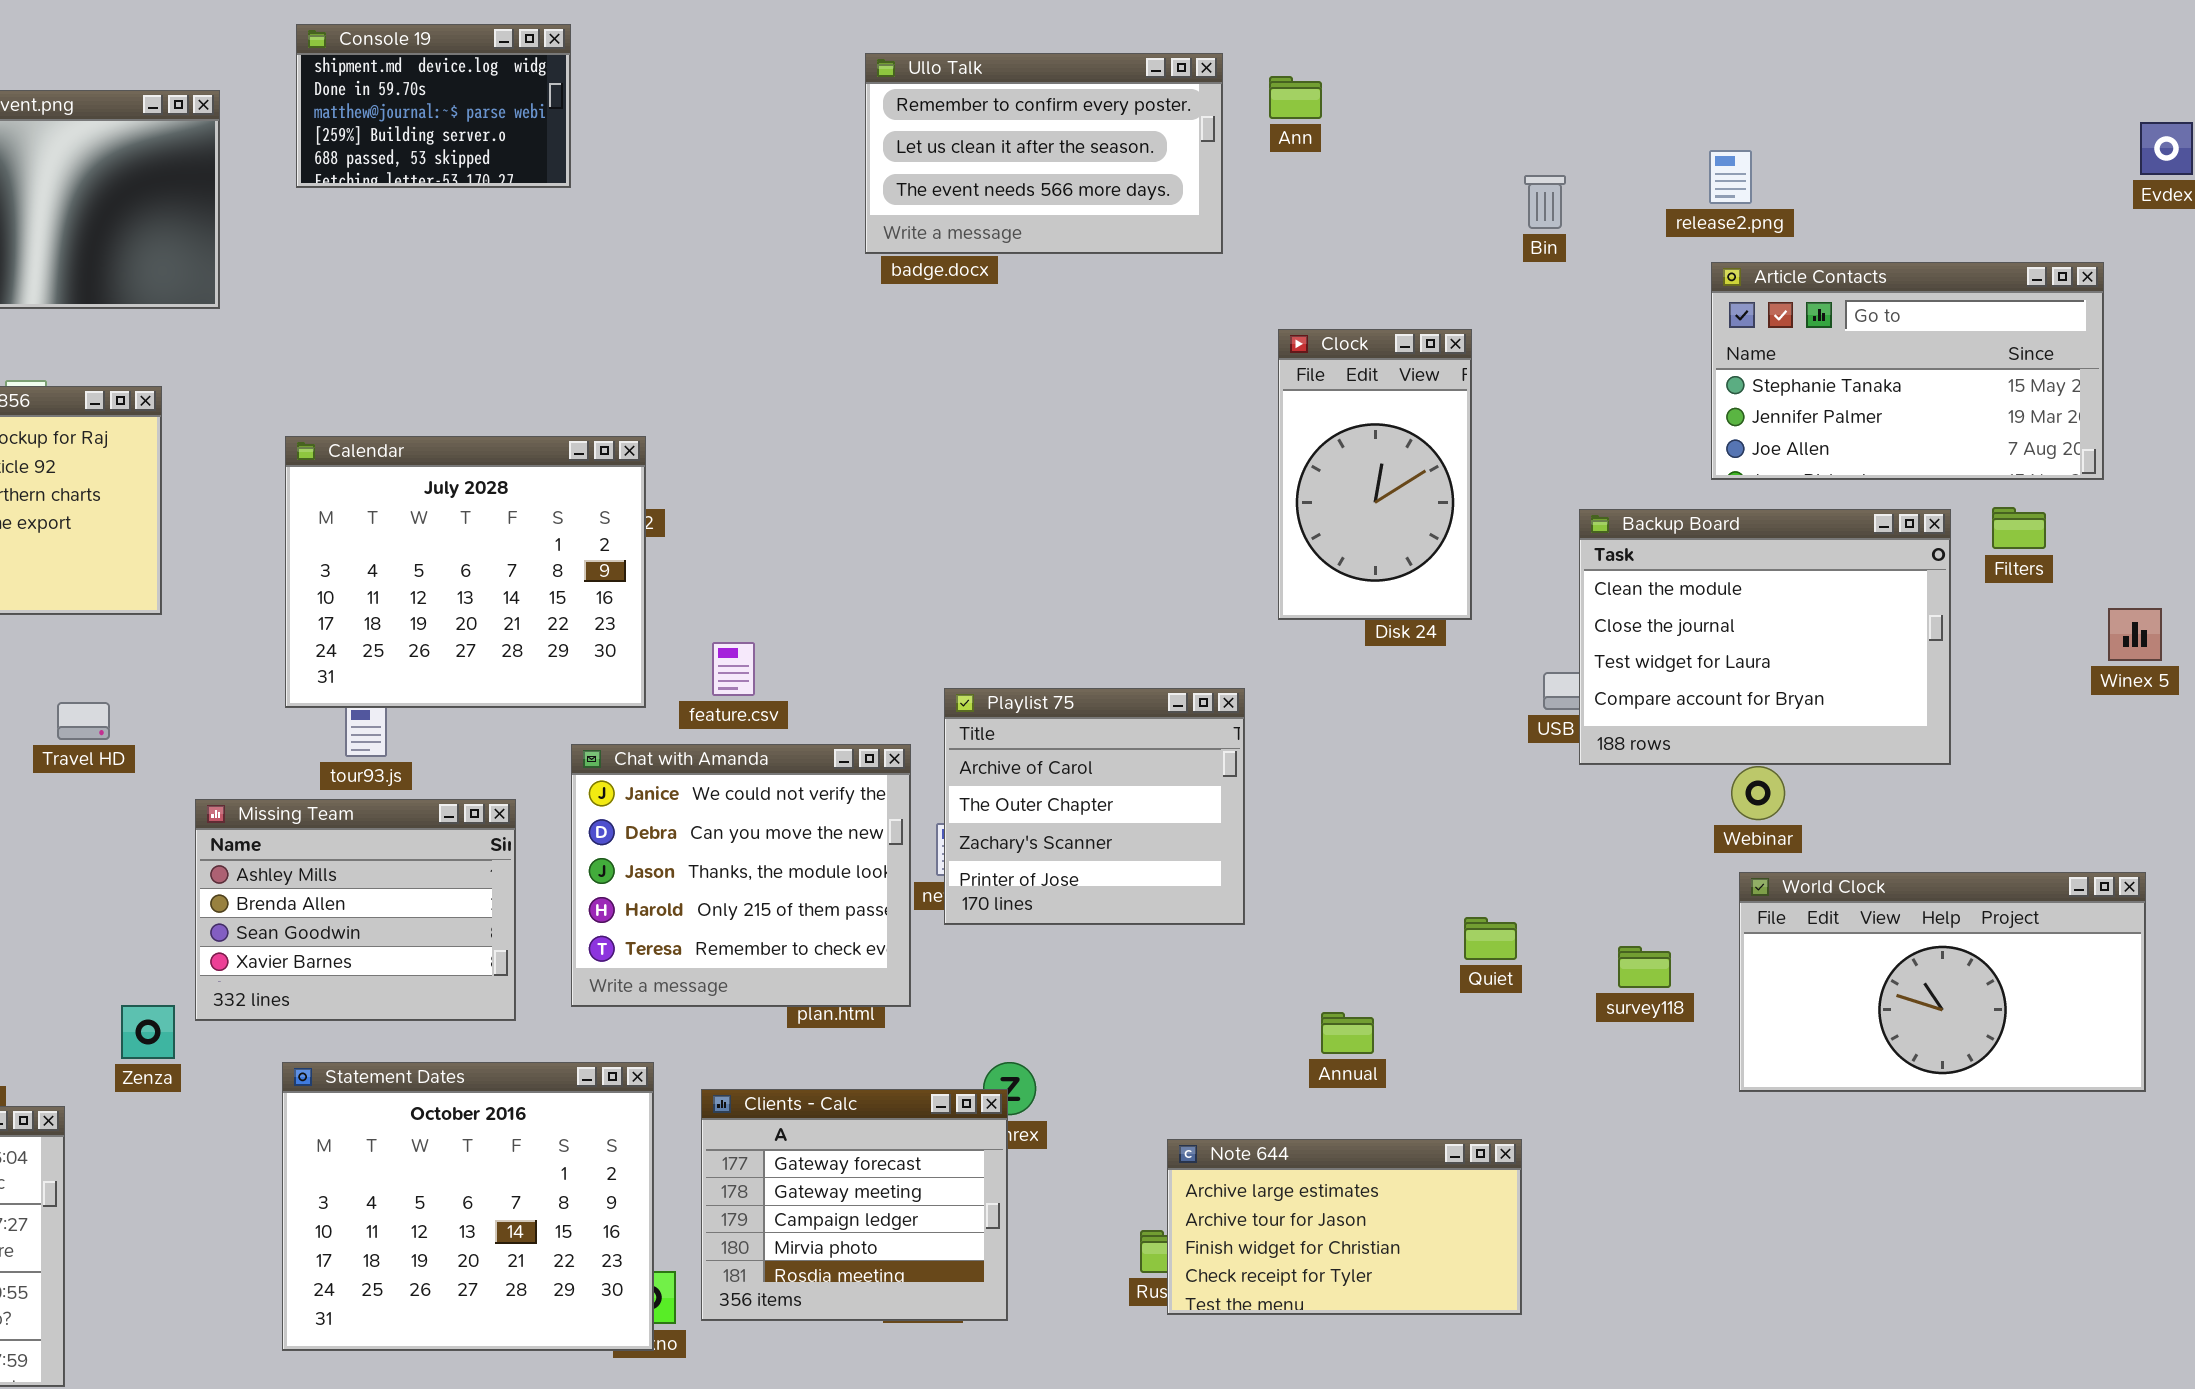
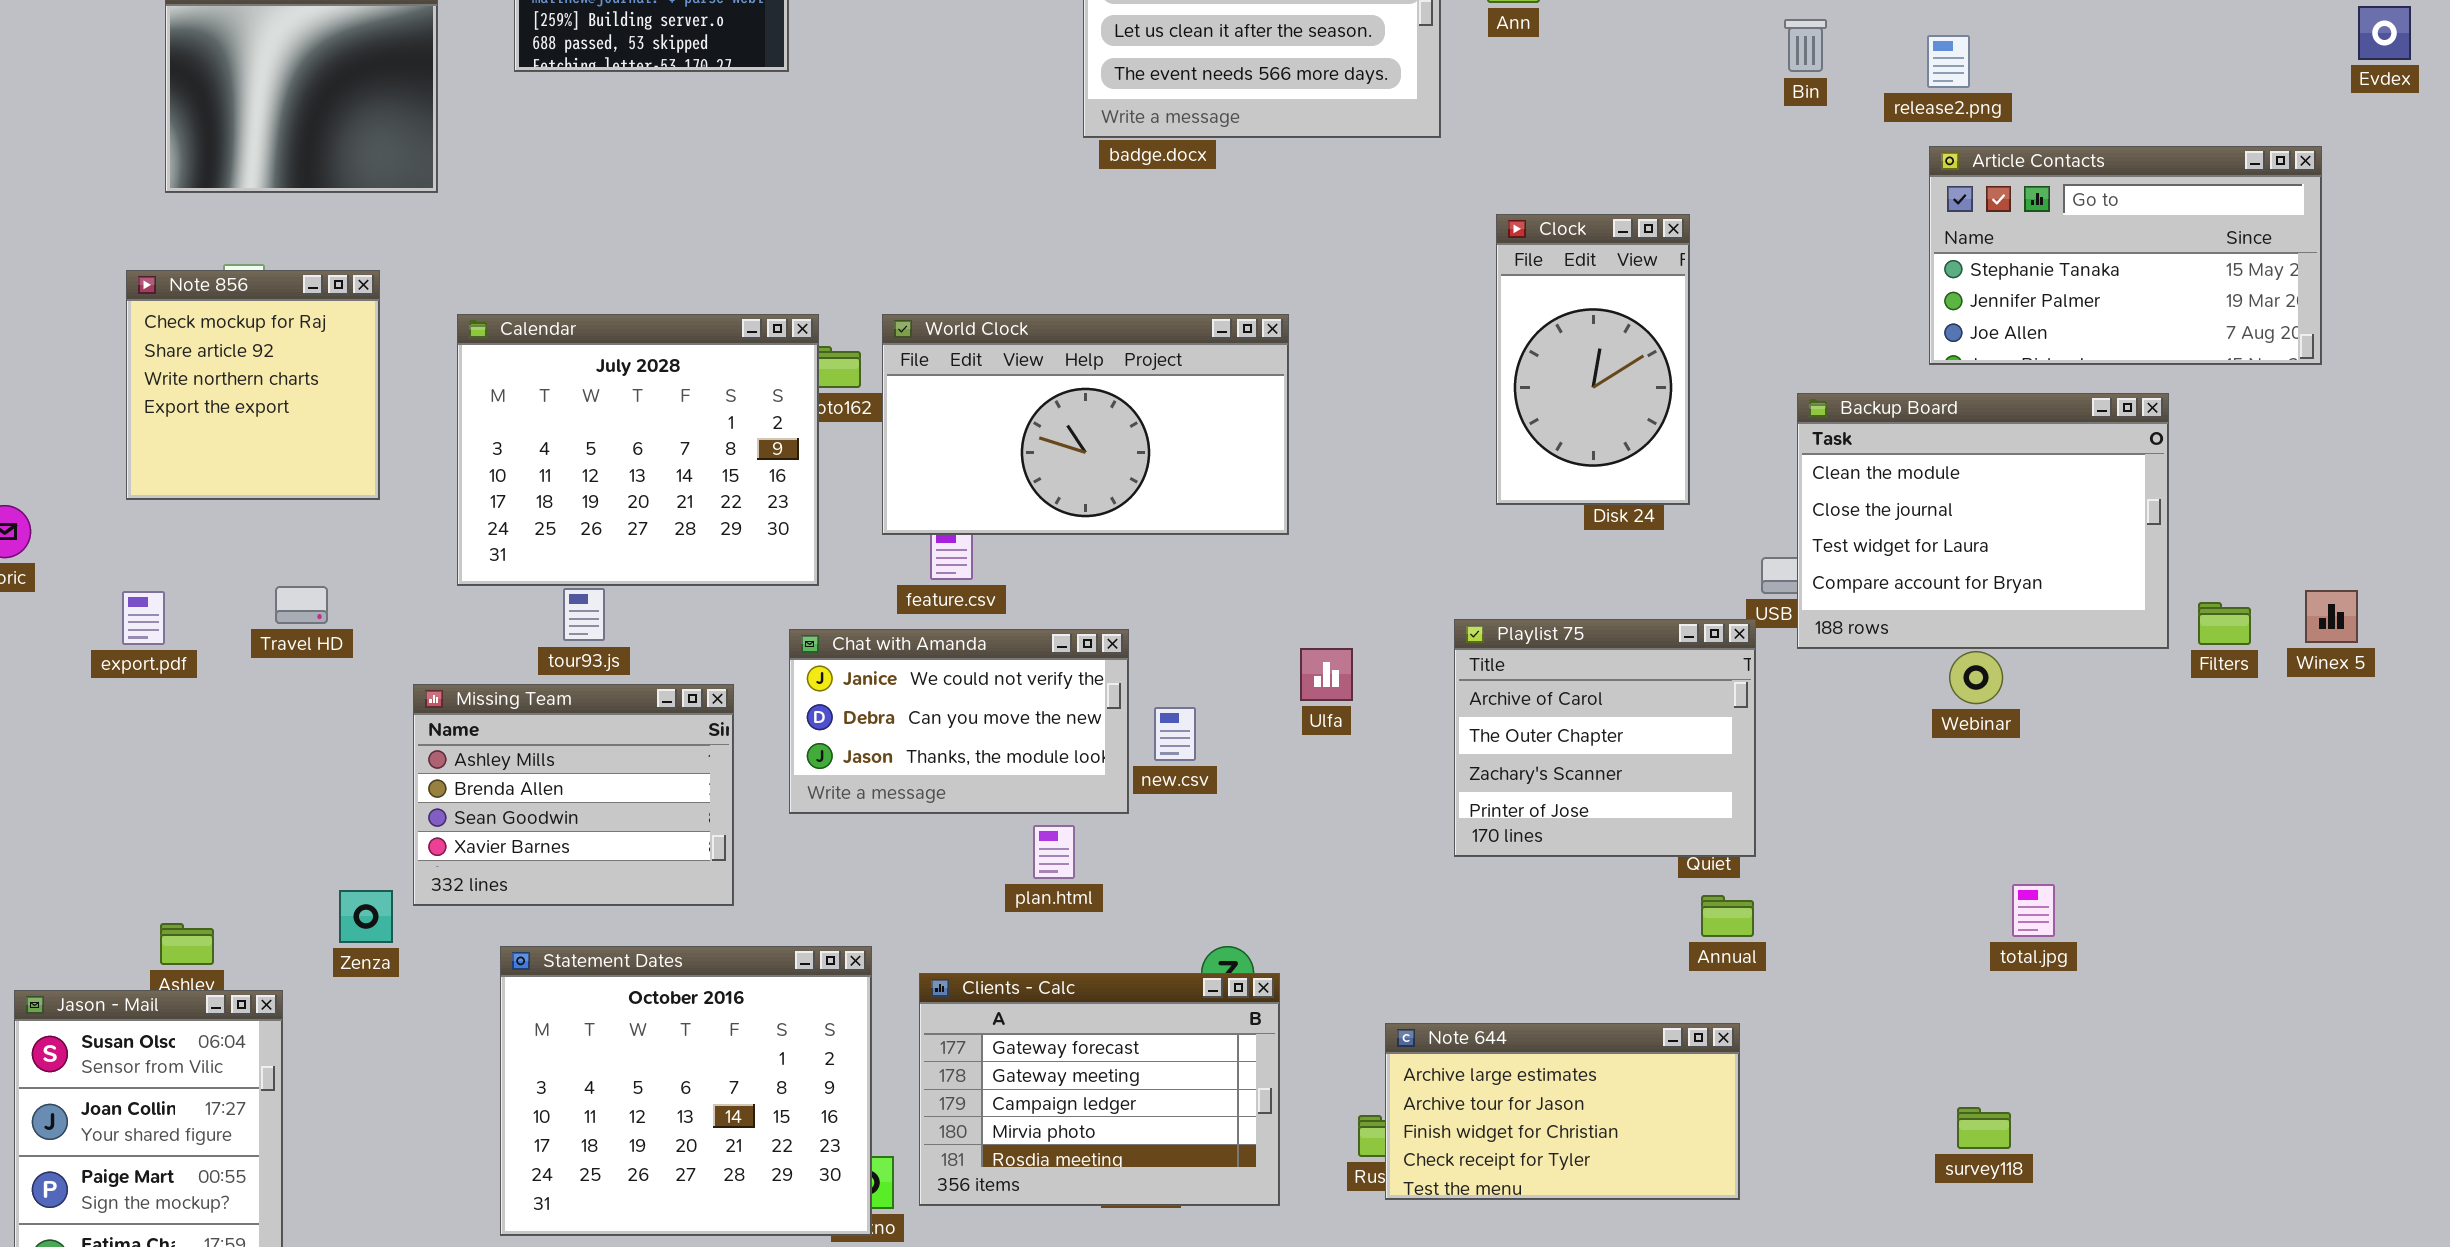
Bin: [1524,175,1566,229] -> [1784,19,1827,72], moved
Calendar: [285,436,646,708] -> [457,314,819,586], moved
Filters: [1992,507,2046,549] -> [2198,602,2251,645], moved
Winex 5: [2108,608,2162,661] -> [2305,590,2358,643], moved
Playlist 75: [944,688,1245,925] -> [1454,619,1756,857], moved
Chat with Amanda: [571,744,911,1007] -> [789,629,1129,814], resized
World Clock: [1739,872,2146,1092] -> [882,314,1289,535], moved
survey118: [1618,946,1671,988] -> [1957,1107,2011,1149], moved
Annual: [1321,1012,1374,1054] -> [1701,895,1754,937], moved
Clients - Calc: [701,1089,1008,1321] -> [919,973,1280,1206], resized

